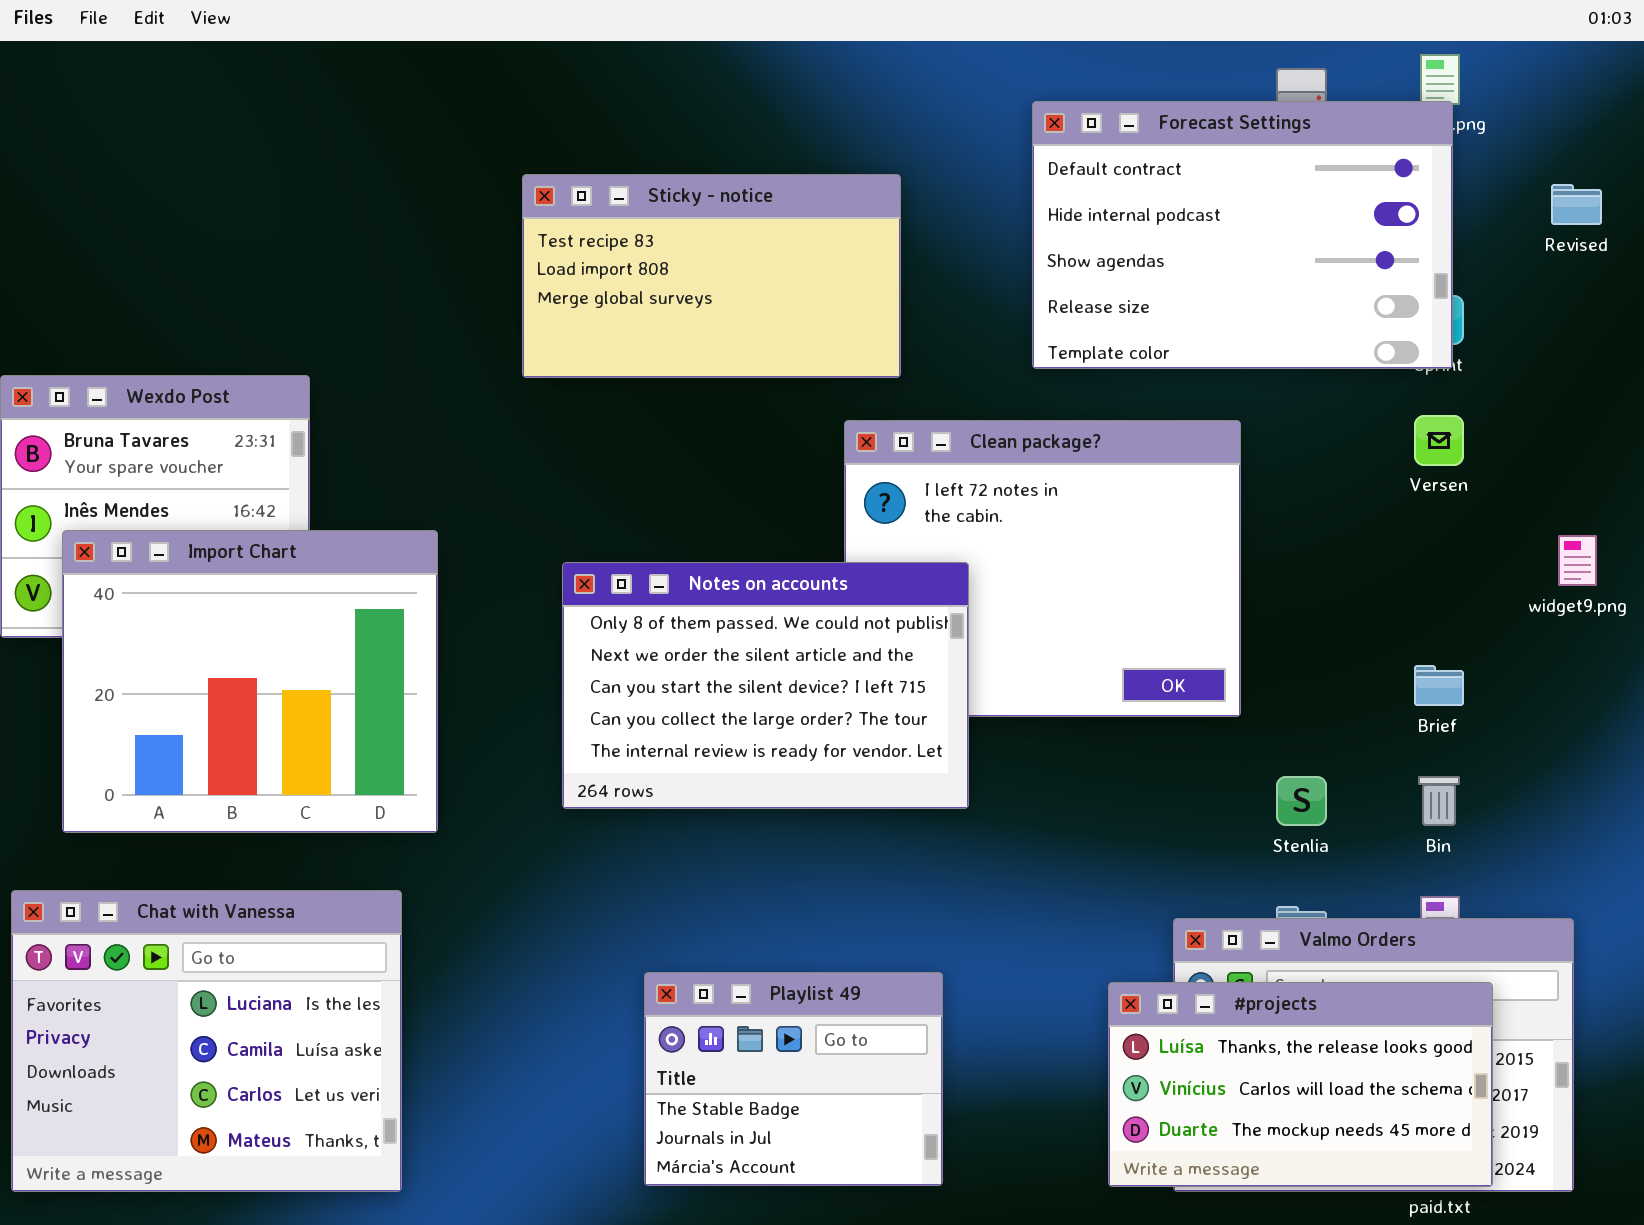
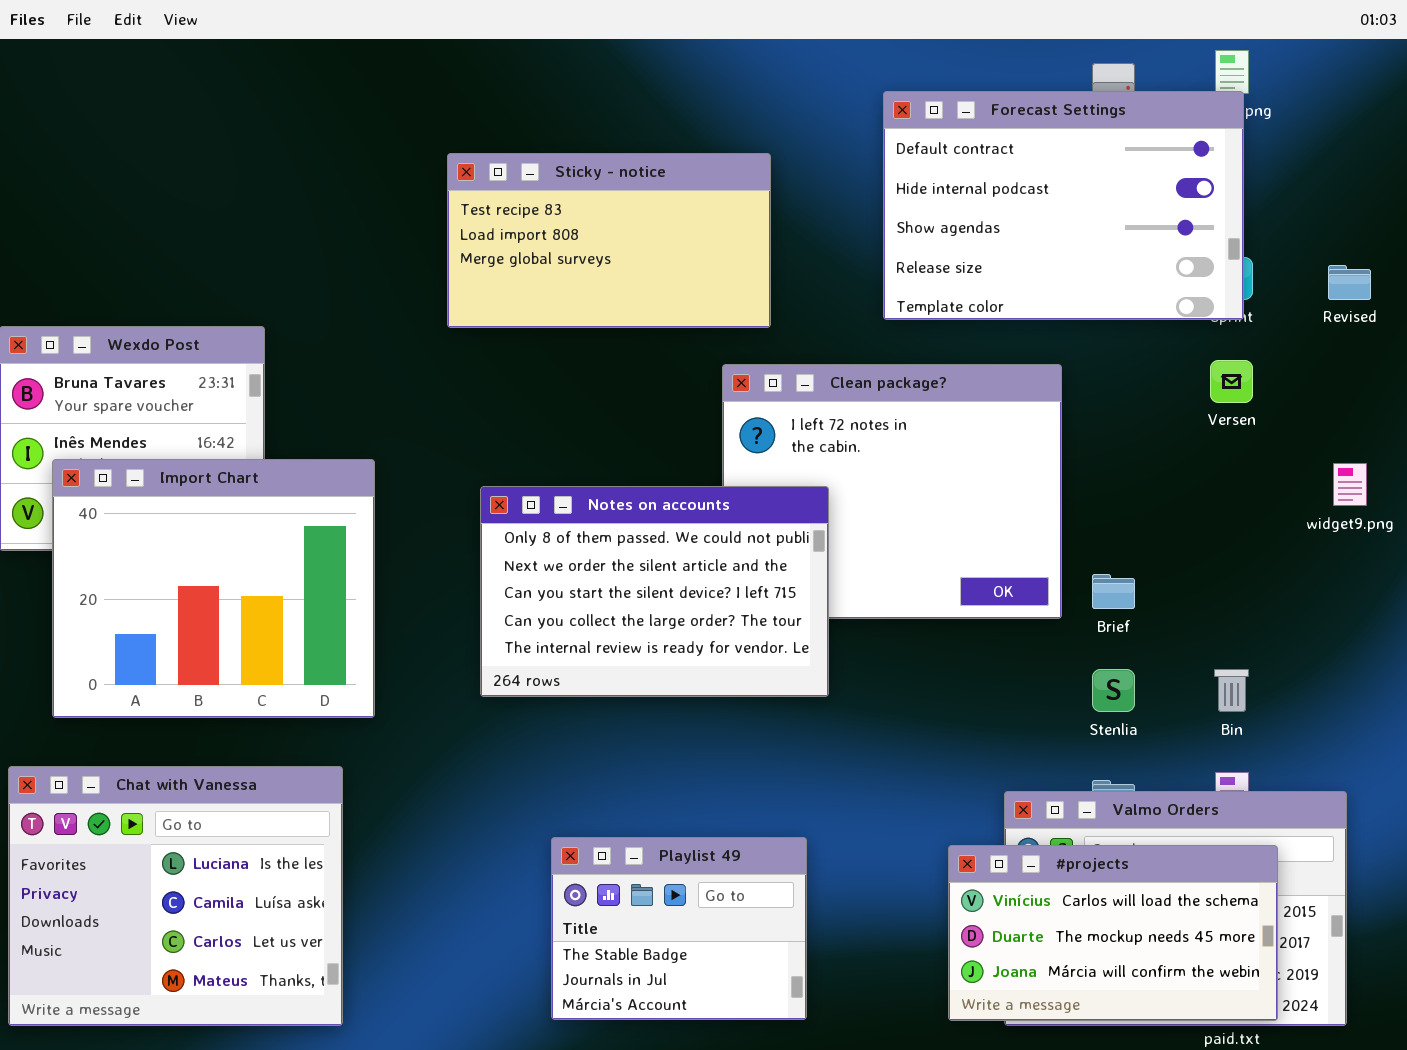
Revised: [1551,184,1602,225] -> [1328,265,1371,300], moved
Brief: [1414,665,1464,706] -> [1092,574,1135,609], moved
#projects: [1108,982,1493,1187] -> [948,845,1278,1021], scrolled down 1 row

